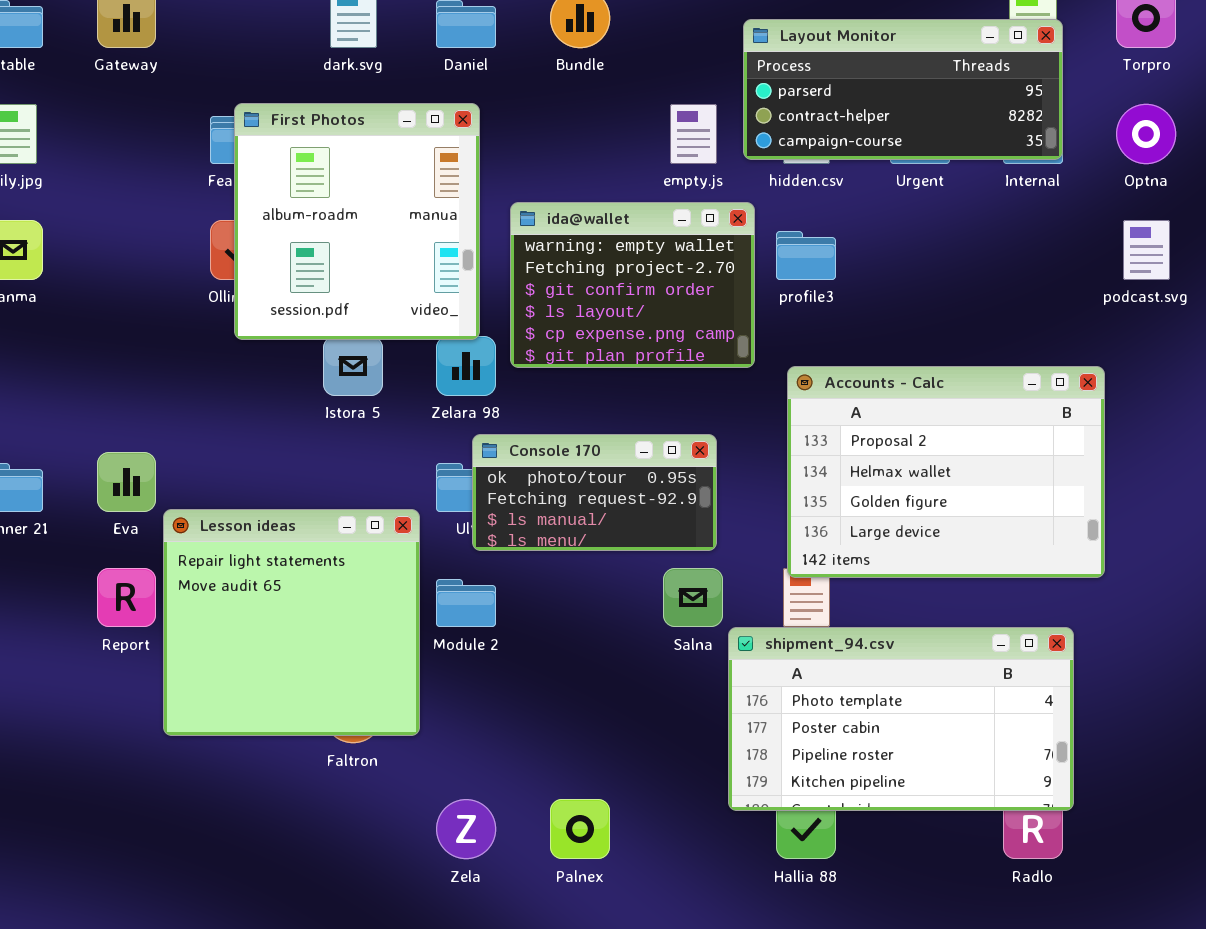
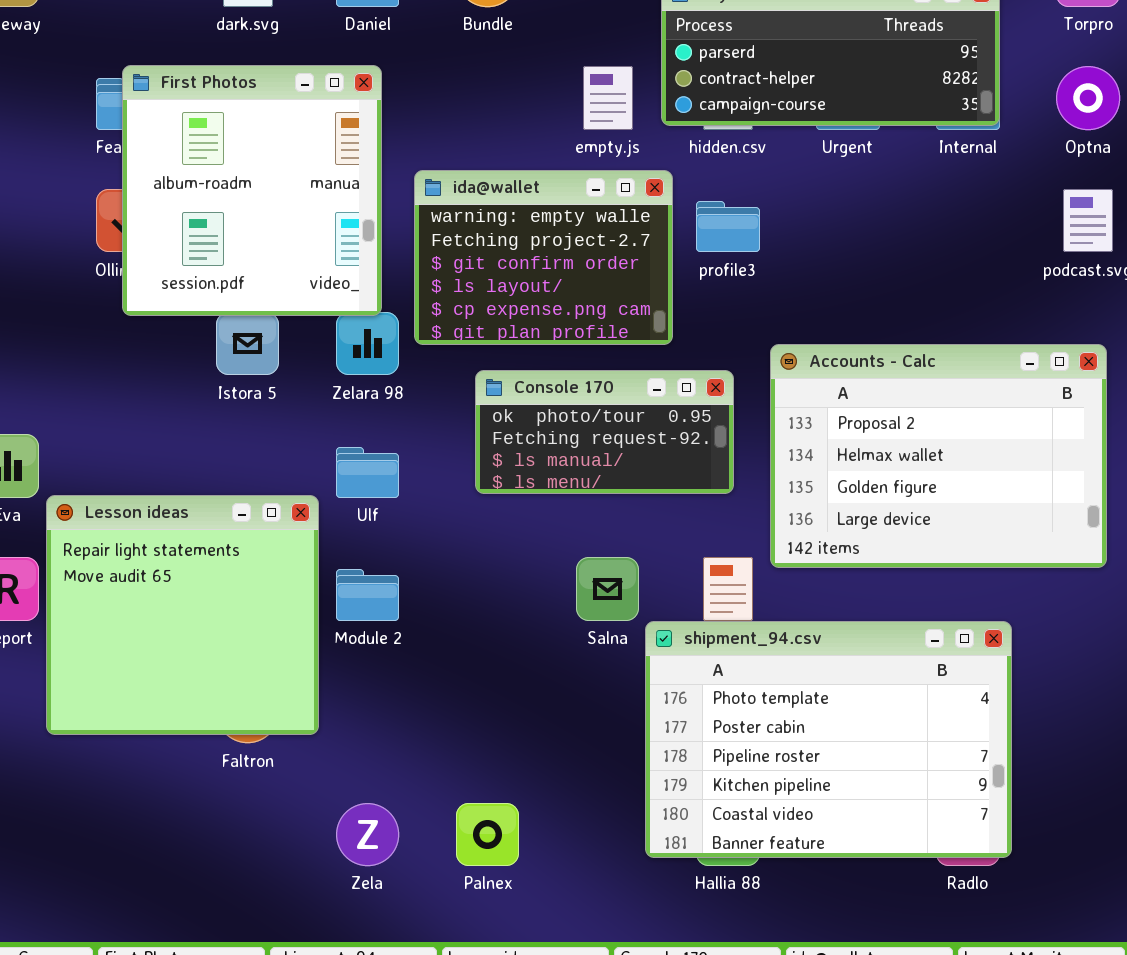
Accounts - Calc: [787,366,1105,578] -> [770,344,1107,568], moved
Console 170: [472,434,717,551] -> [475,370,734,494], moved
shipment_94.csv: [728,627,1074,811] -> [645,621,1012,858], resized

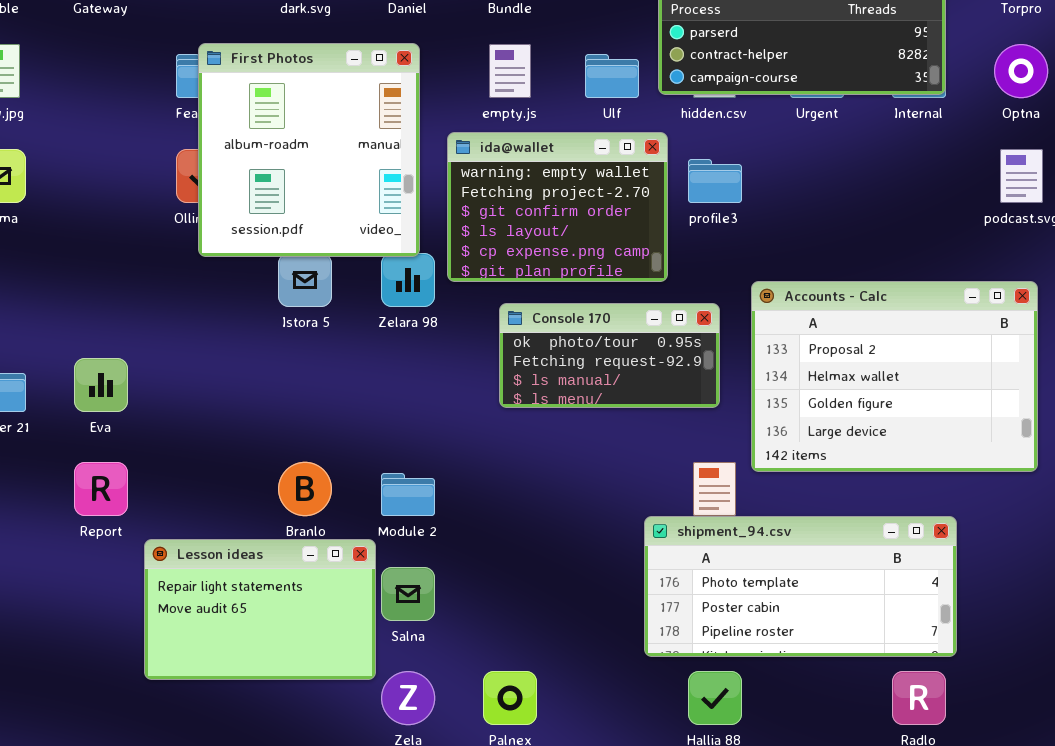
empty.js: [583,66,633,130] -> [489,44,531,98], moved
Ulf: [336,447,399,498] -> [585,54,639,98], moved
Lesson ideas: [46,495,319,735] -> [144,539,376,680], moved, resized
Salna: [576,557,639,621] -> [381,567,435,621], moved
shipment_94.csv: [645,621,1012,858] -> [644,516,957,657], resized

